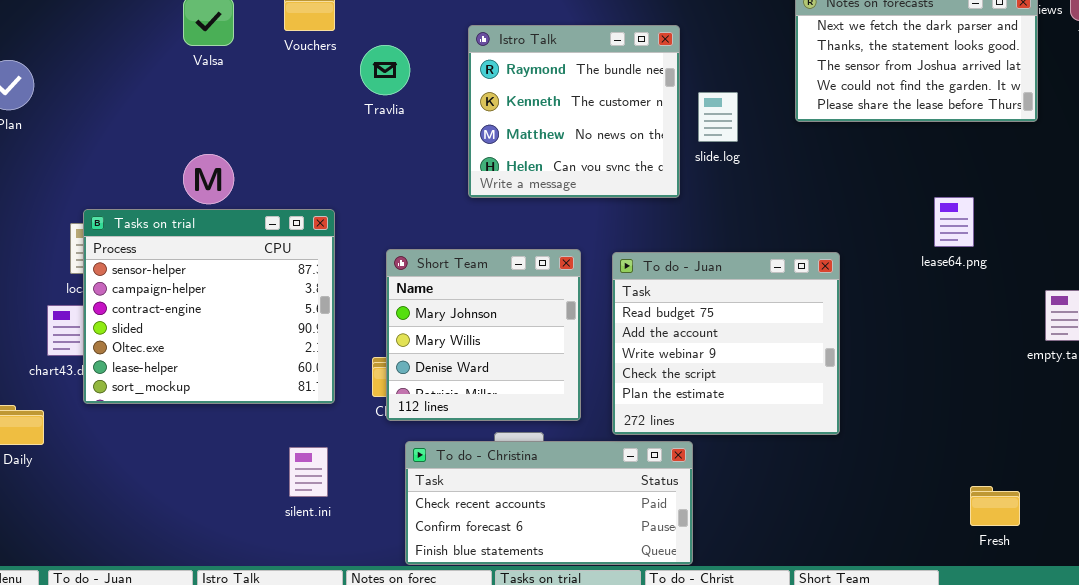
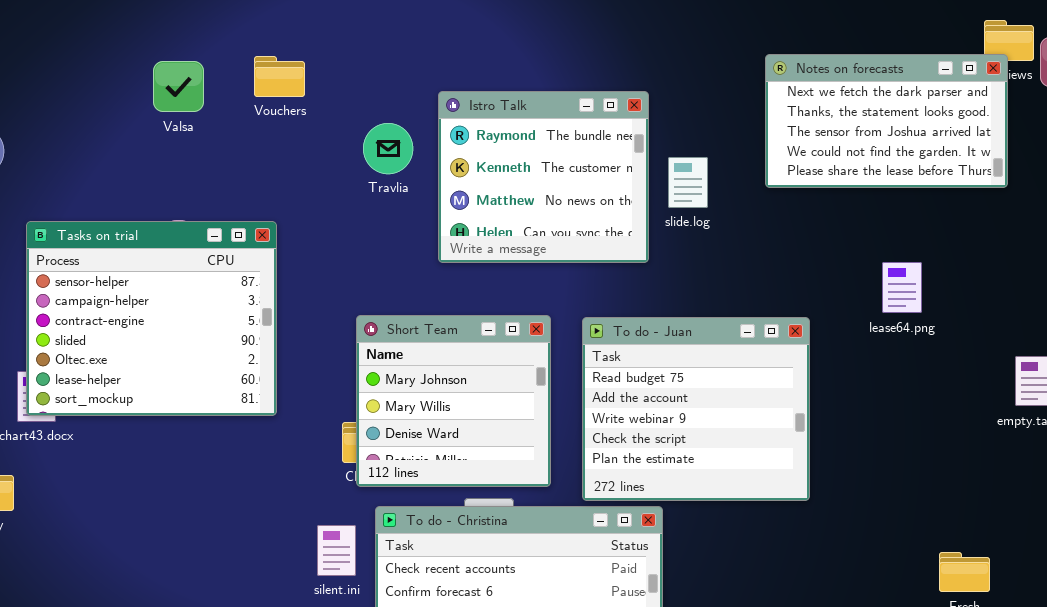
Travlia: [360,45,410,95] -> [363,123,413,174], moved
lease64.png: [934,197,974,247] -> [882,262,922,313], moved
Tasks on trial: [83,209,335,404] -> [26,221,277,416], moved
silent.ini: [289,447,328,497] -> [317,525,356,576], moved

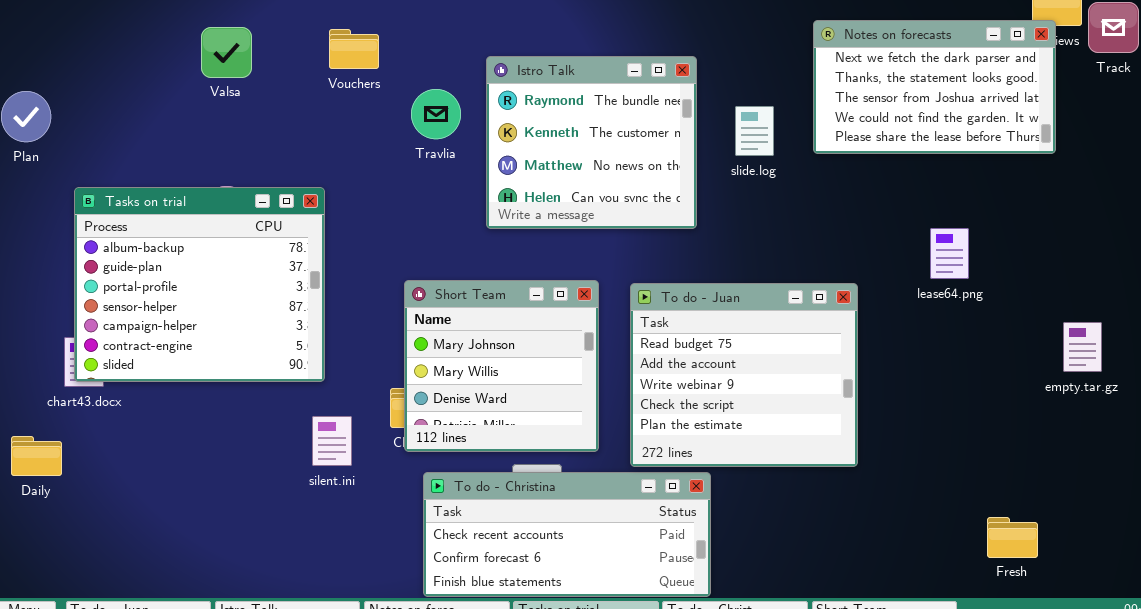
Vouchers: [254,56,305,97] -> [329,29,379,69], moved
slide.log: [668,157,708,208] -> [735,106,774,156], moved
Tasks on trial: [26,221,277,416] -> [74,187,325,382], scrolled up 3 rows
silent.ini: [317,525,356,576] -> [312,416,352,466], moved

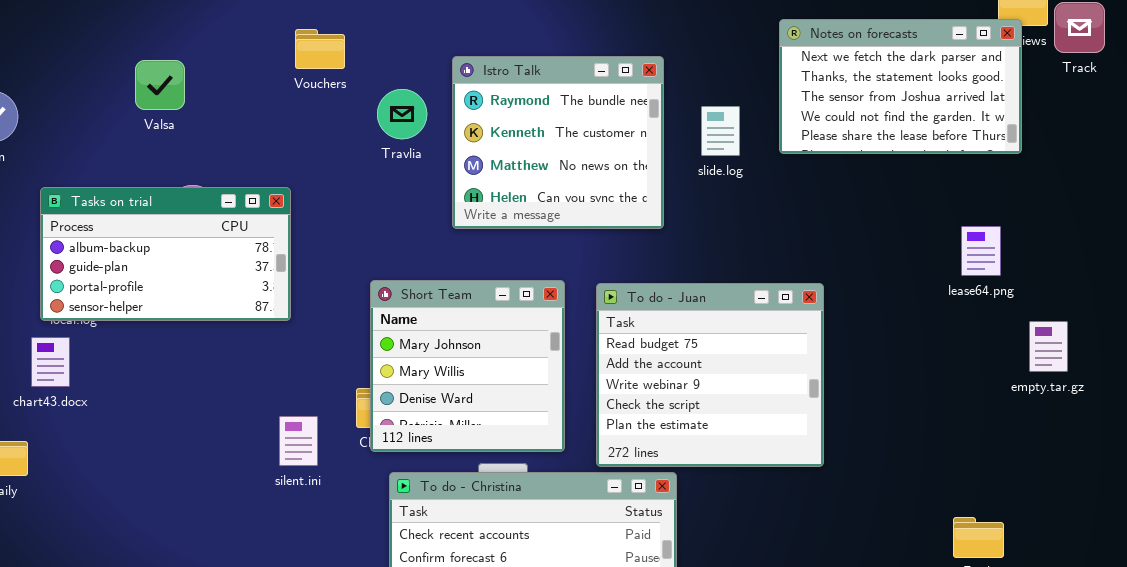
Valsa: [201,27,252,78] -> [135,60,185,110], moved
Tasks on trial: [74,187,325,382] -> [40,187,291,321], resized
lease64.png: [930,228,969,279] -> [961,226,1001,276], moved

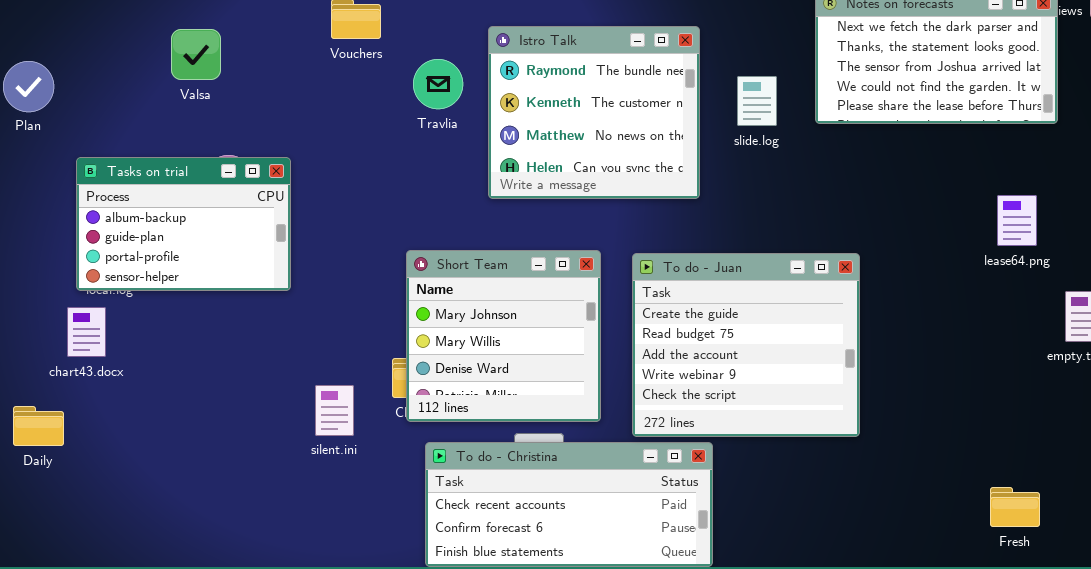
Tasks on trial: [40,187,291,321] -> [76,157,291,291], resized
To do - Juan: [596,283,824,467] -> [632,253,860,437], scrolled up 1 row

